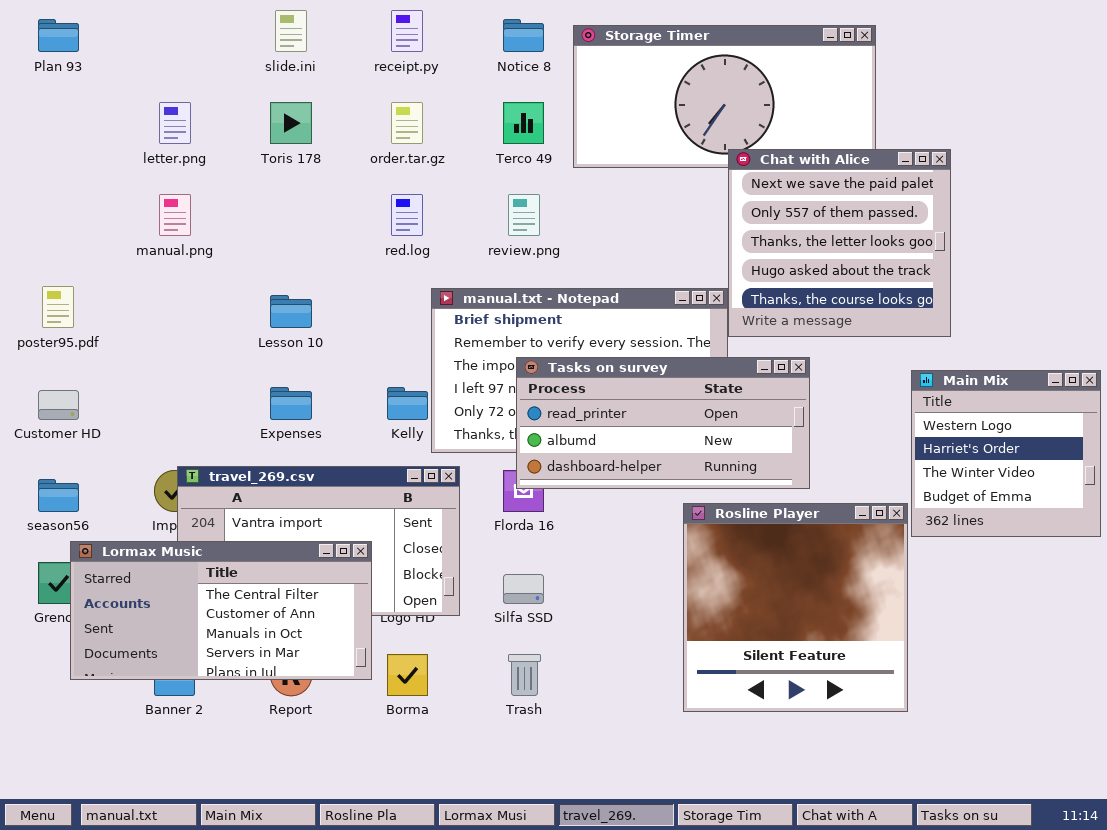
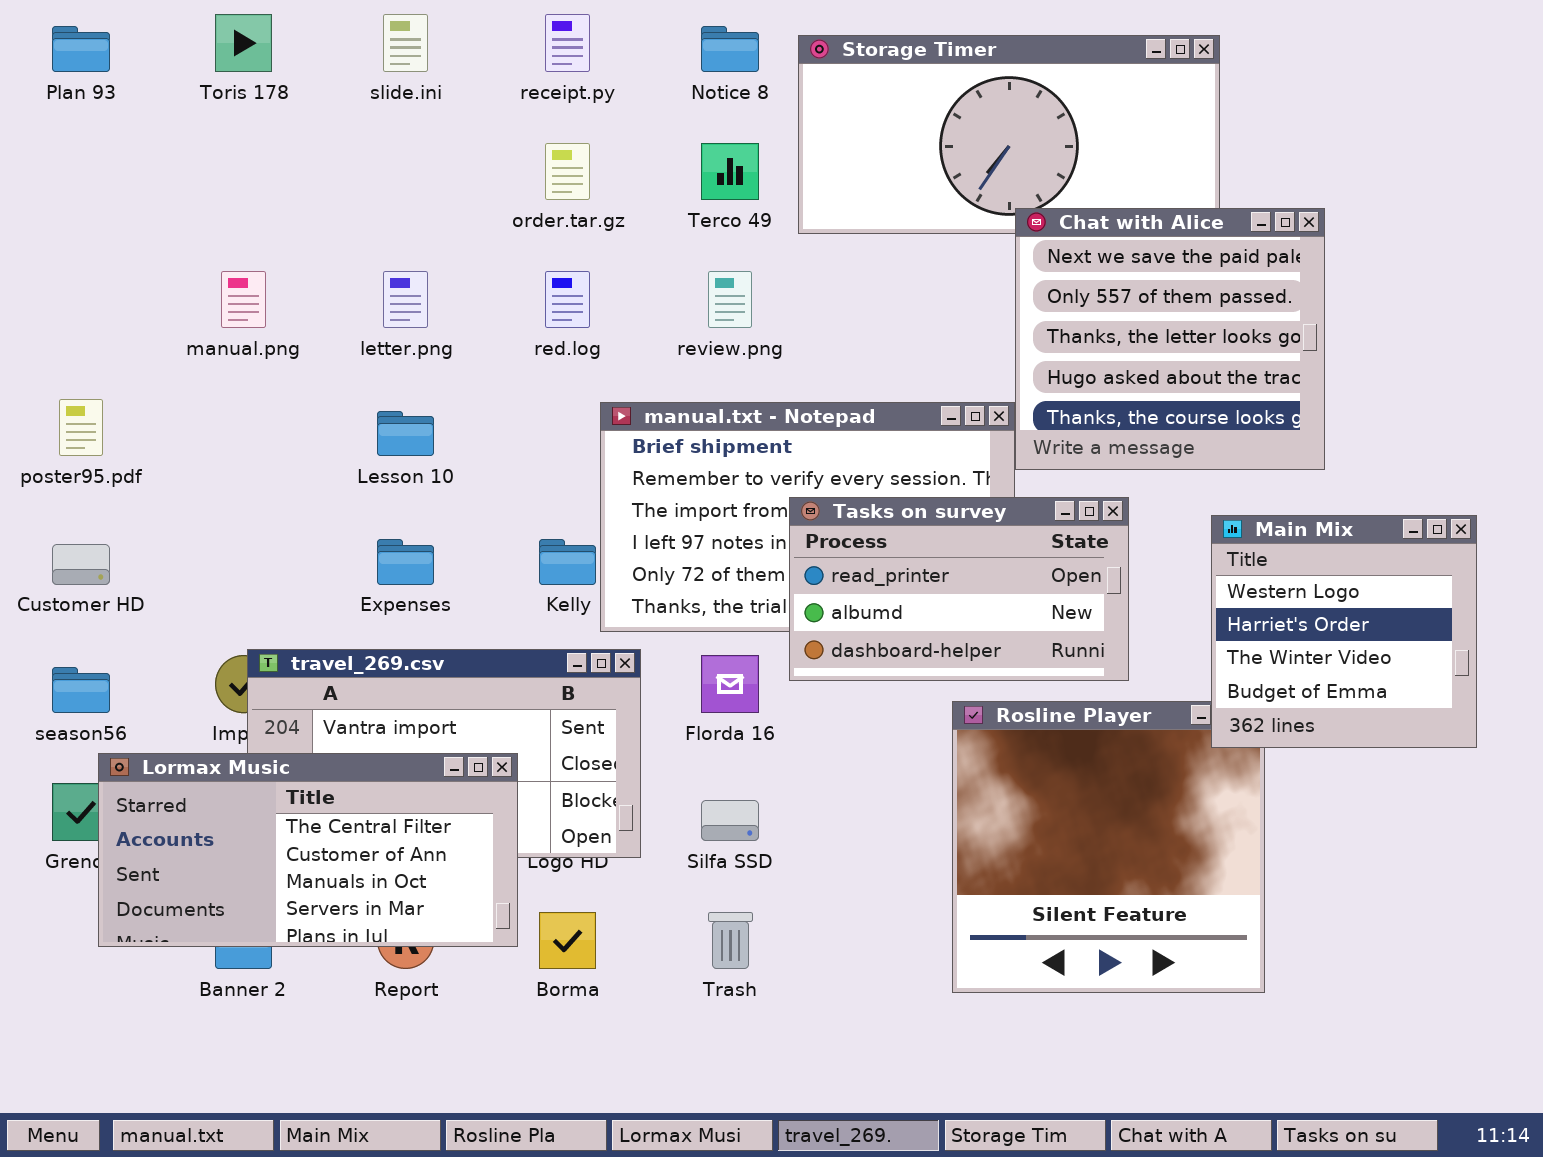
letter.png: [159,102,191,144] -> [383,271,428,328], moved
Toris 178: [270,102,312,144] -> [215,14,272,72], moved
Tasks on survey: [516,357,810,489] -> [789,497,1129,681], resized
Main Mix: [911,370,1101,537] -> [1211,515,1477,748], moved

